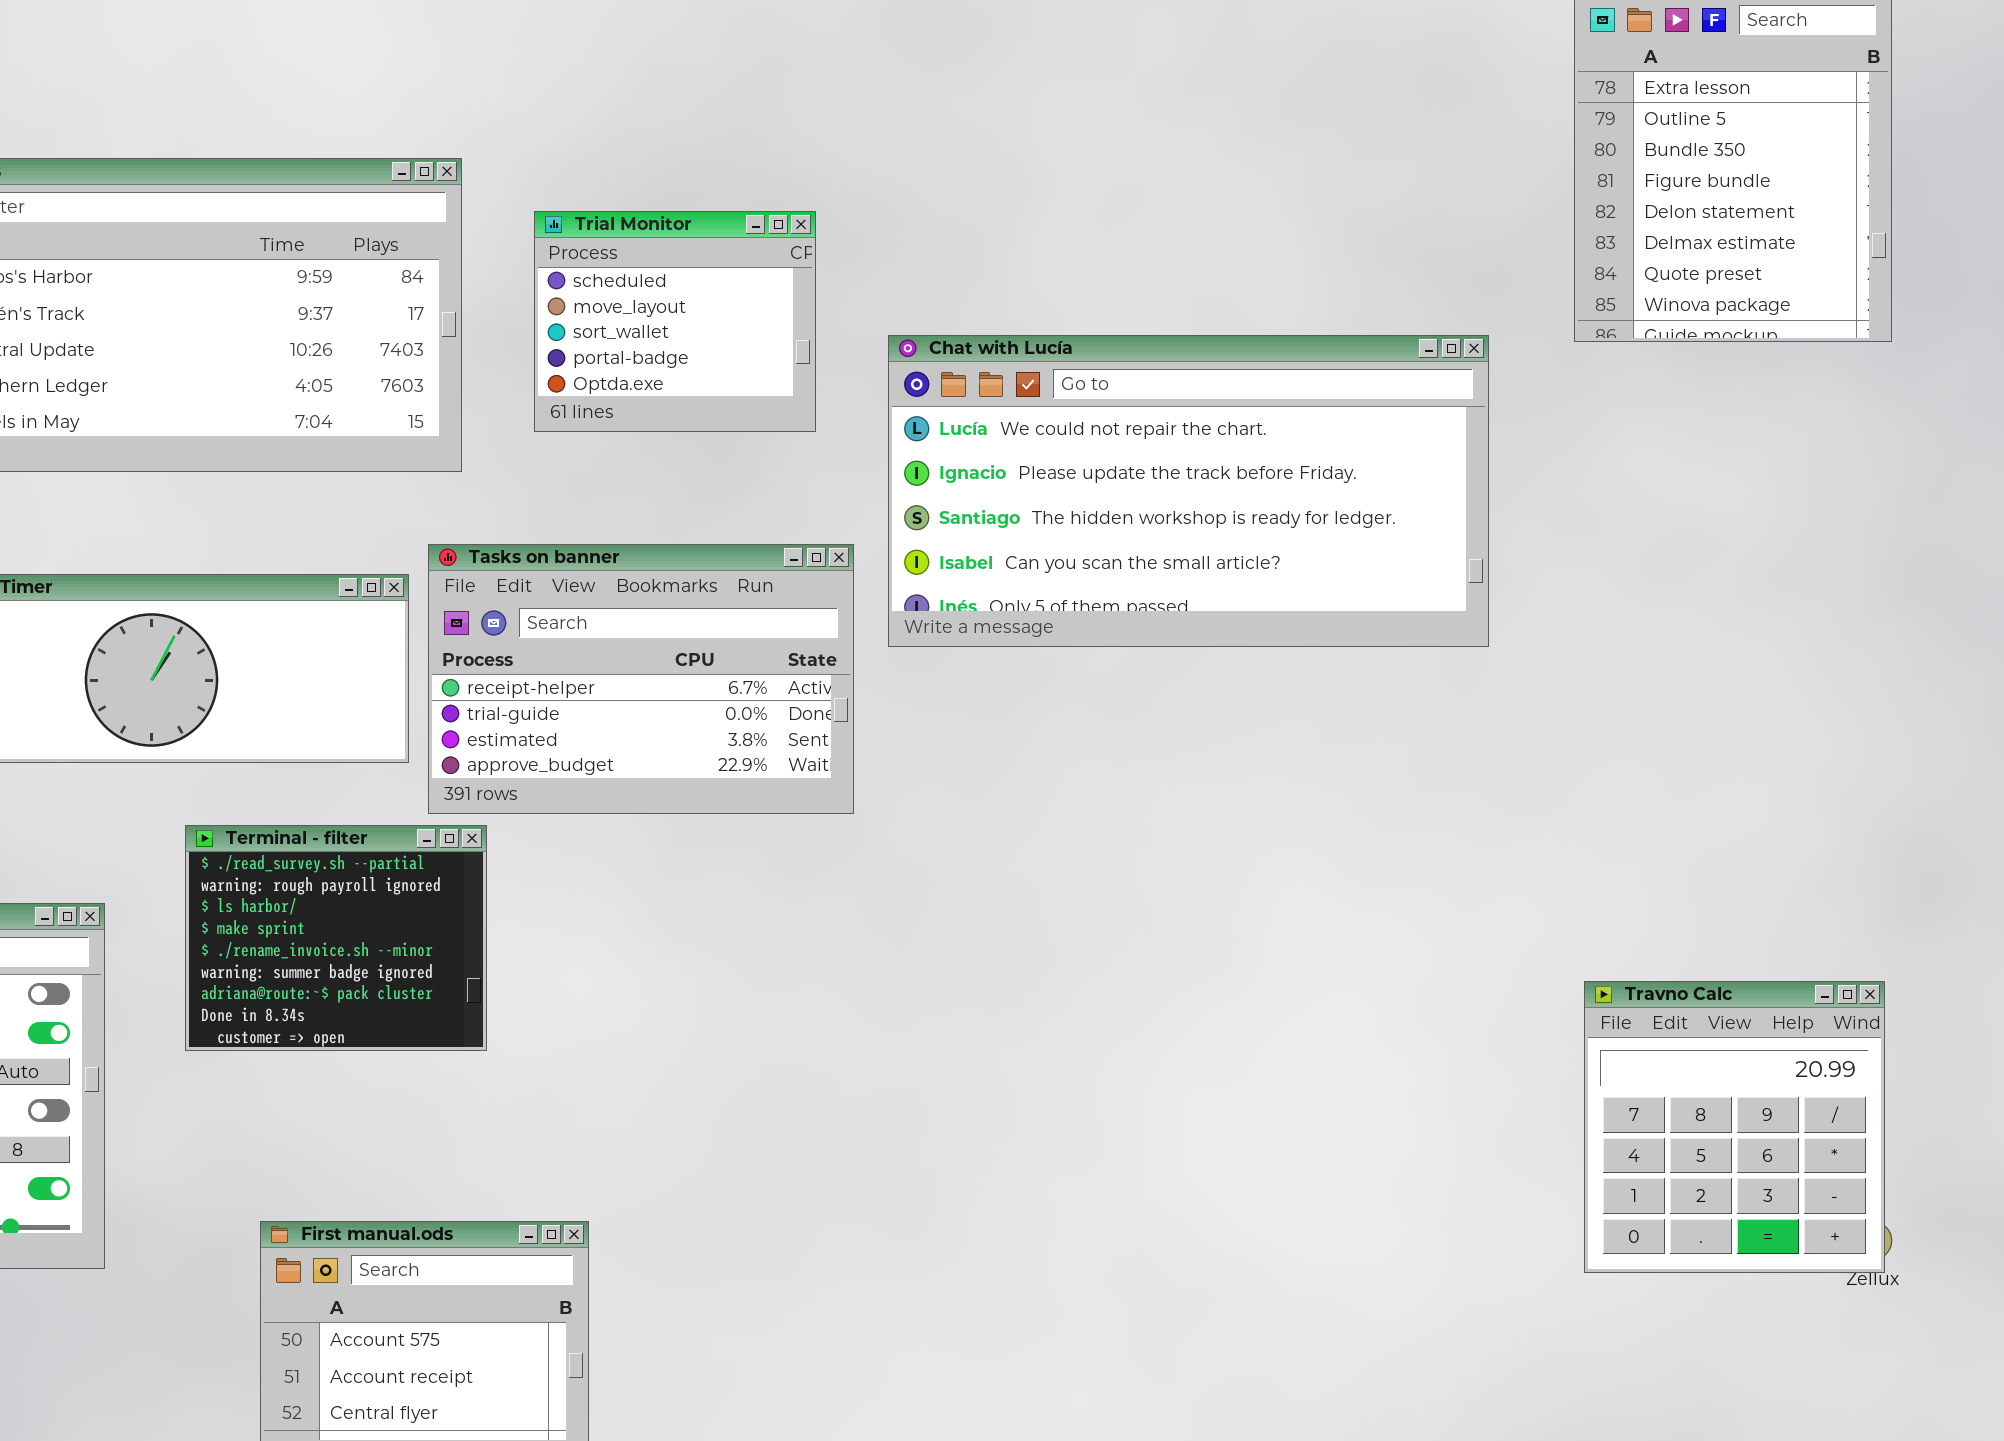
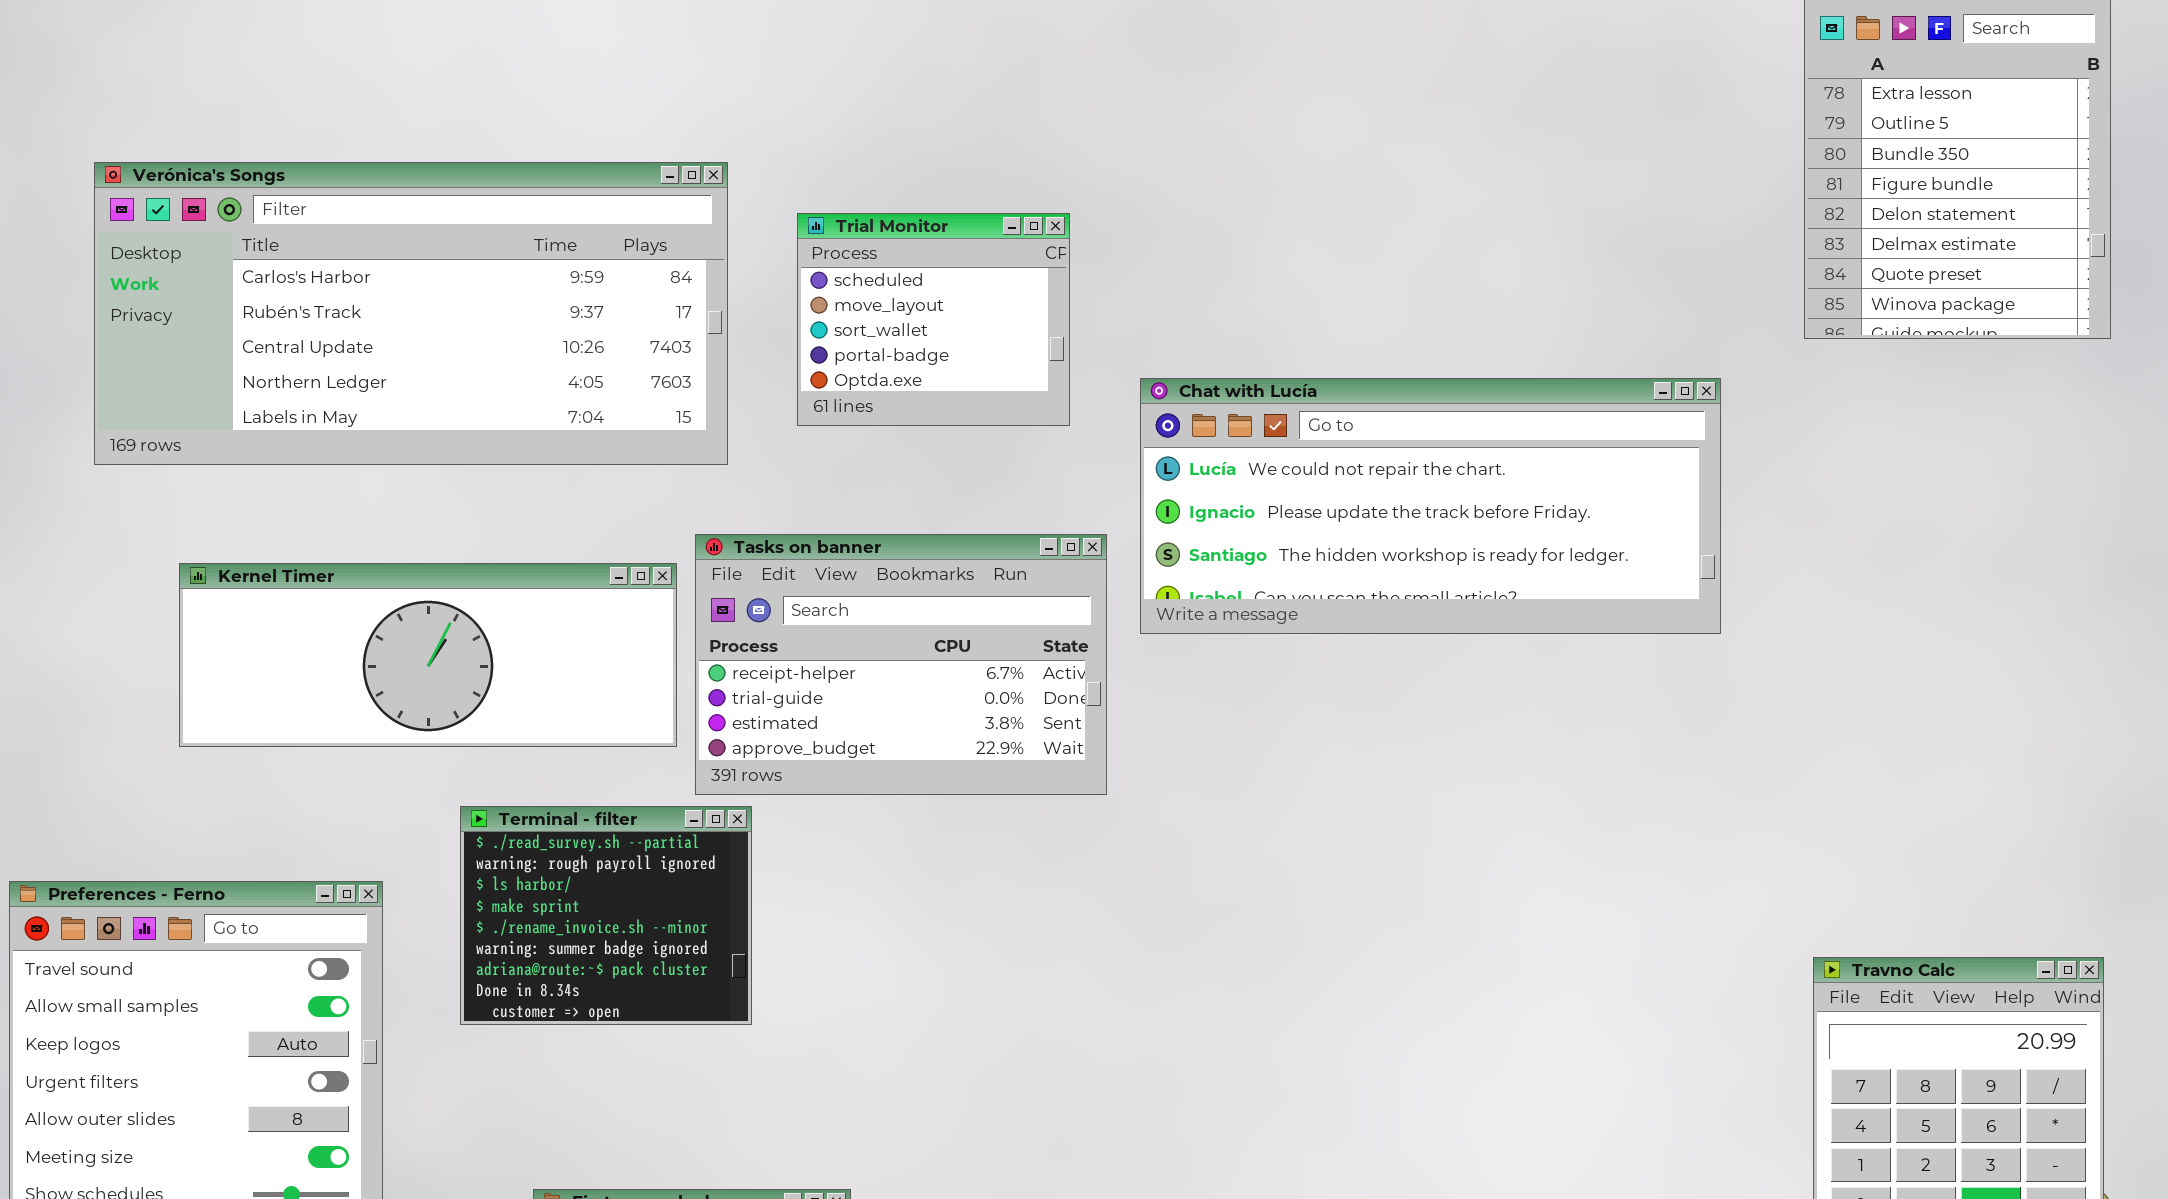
Chat with Lucía: [888,335,1489,647] -> [1140,378,1721,634], resized

